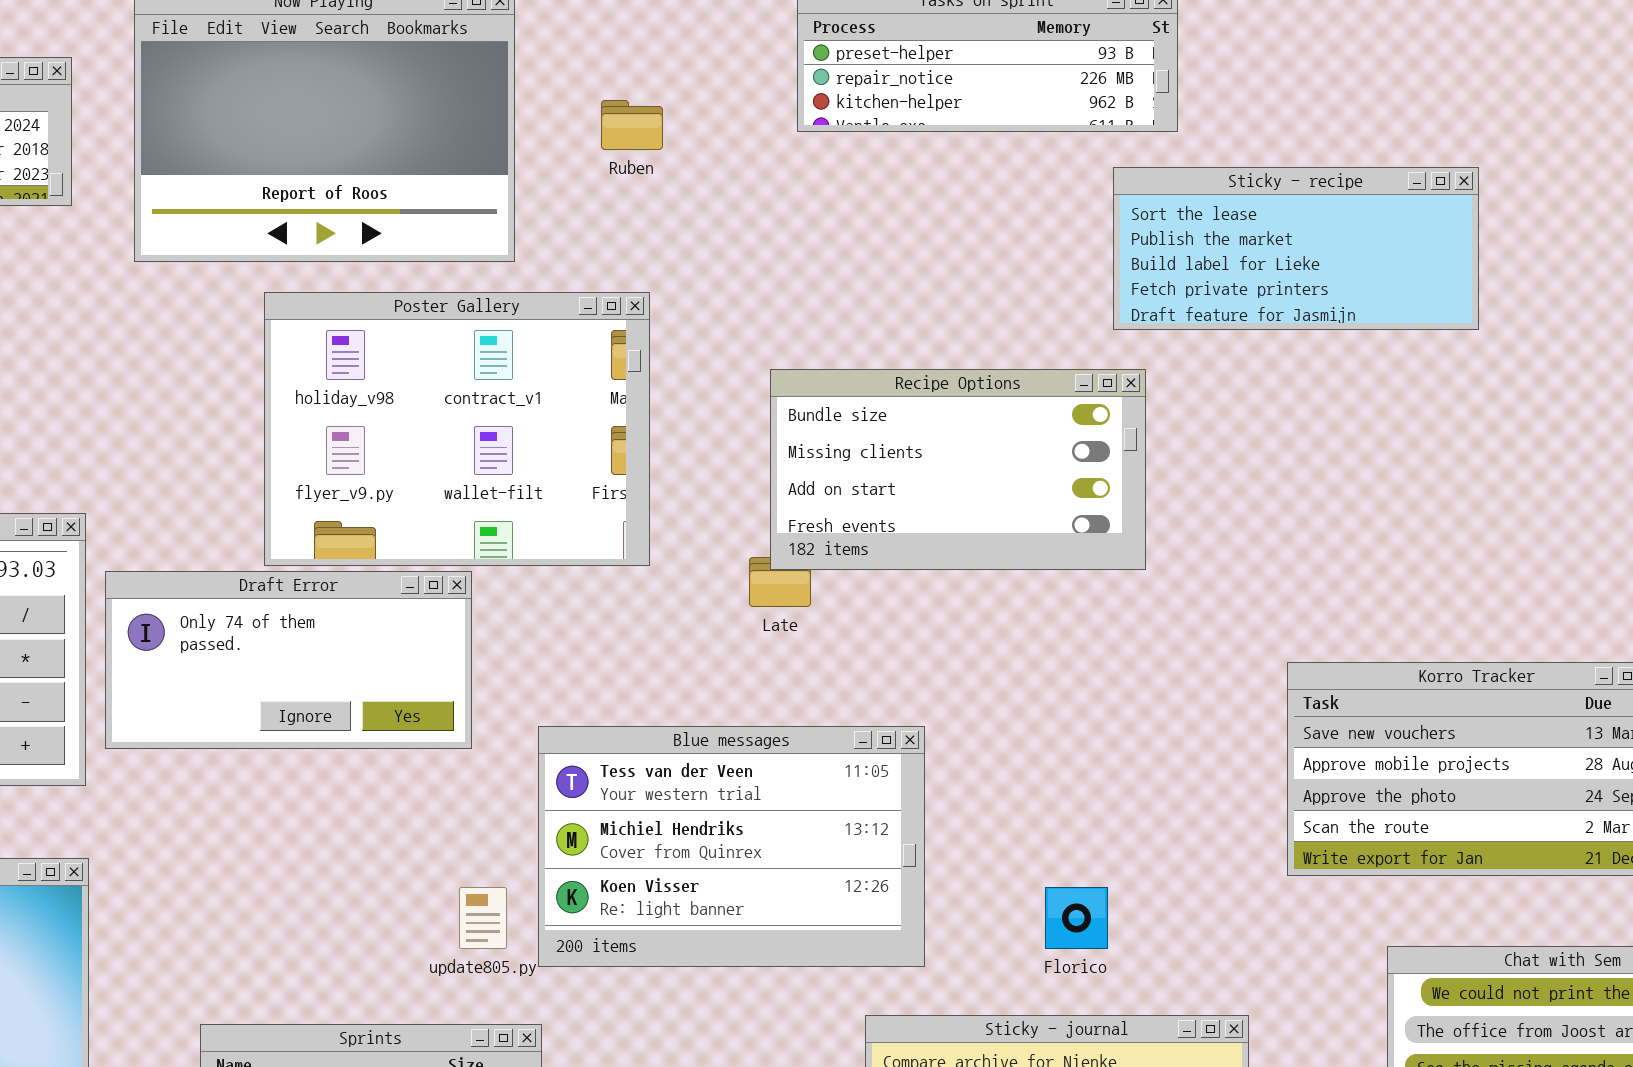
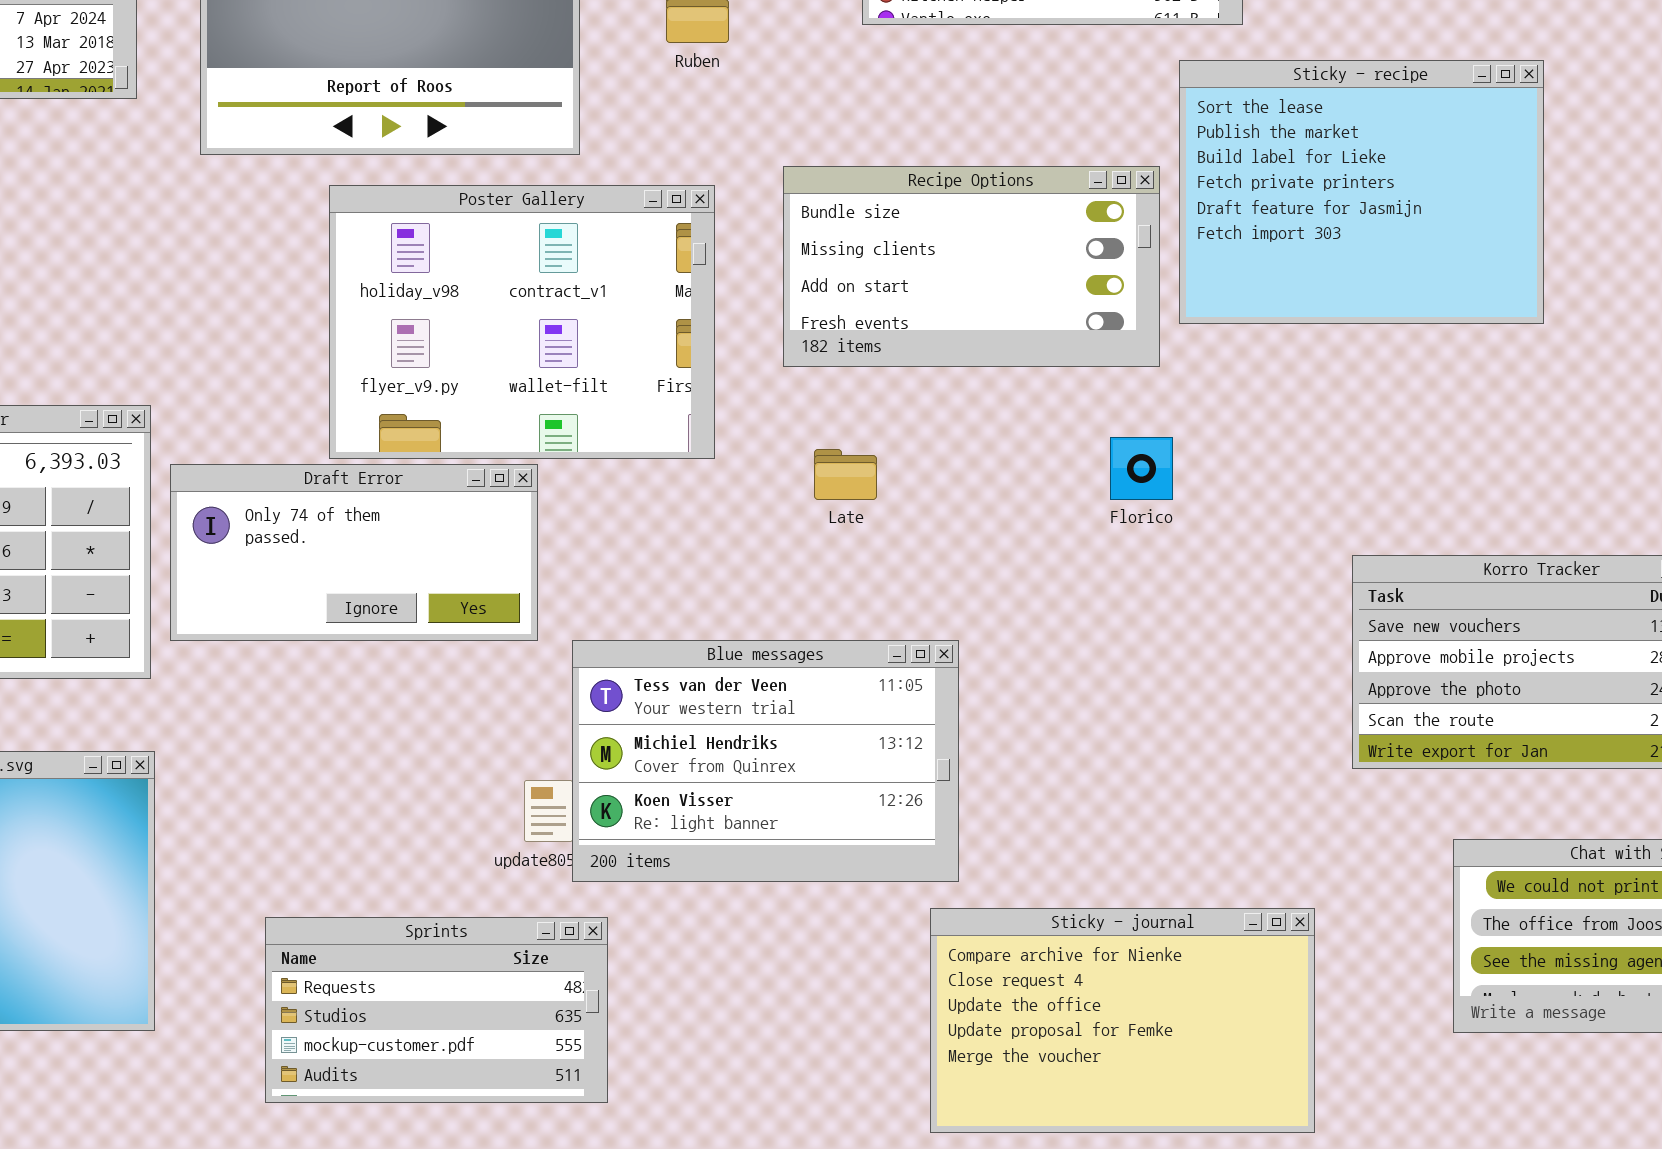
Sticky - recipe: [1113,167,1479,330] -> [1179,60,1544,324], resized
Recipe Options: [770,369,1146,570] -> [783,166,1160,367], moved
Blue messages: [538,726,925,967] -> [572,640,959,882], moved
Florico: [1045,887,1108,949] -> [1110,437,1173,500], moved

